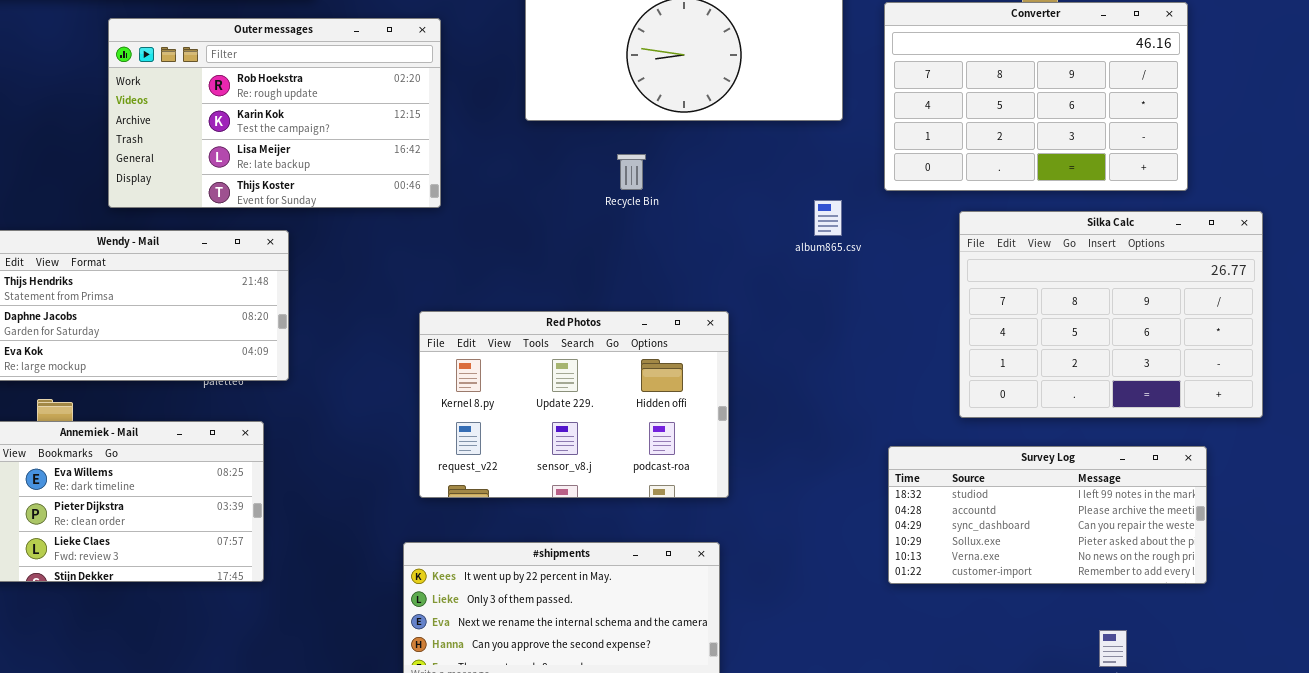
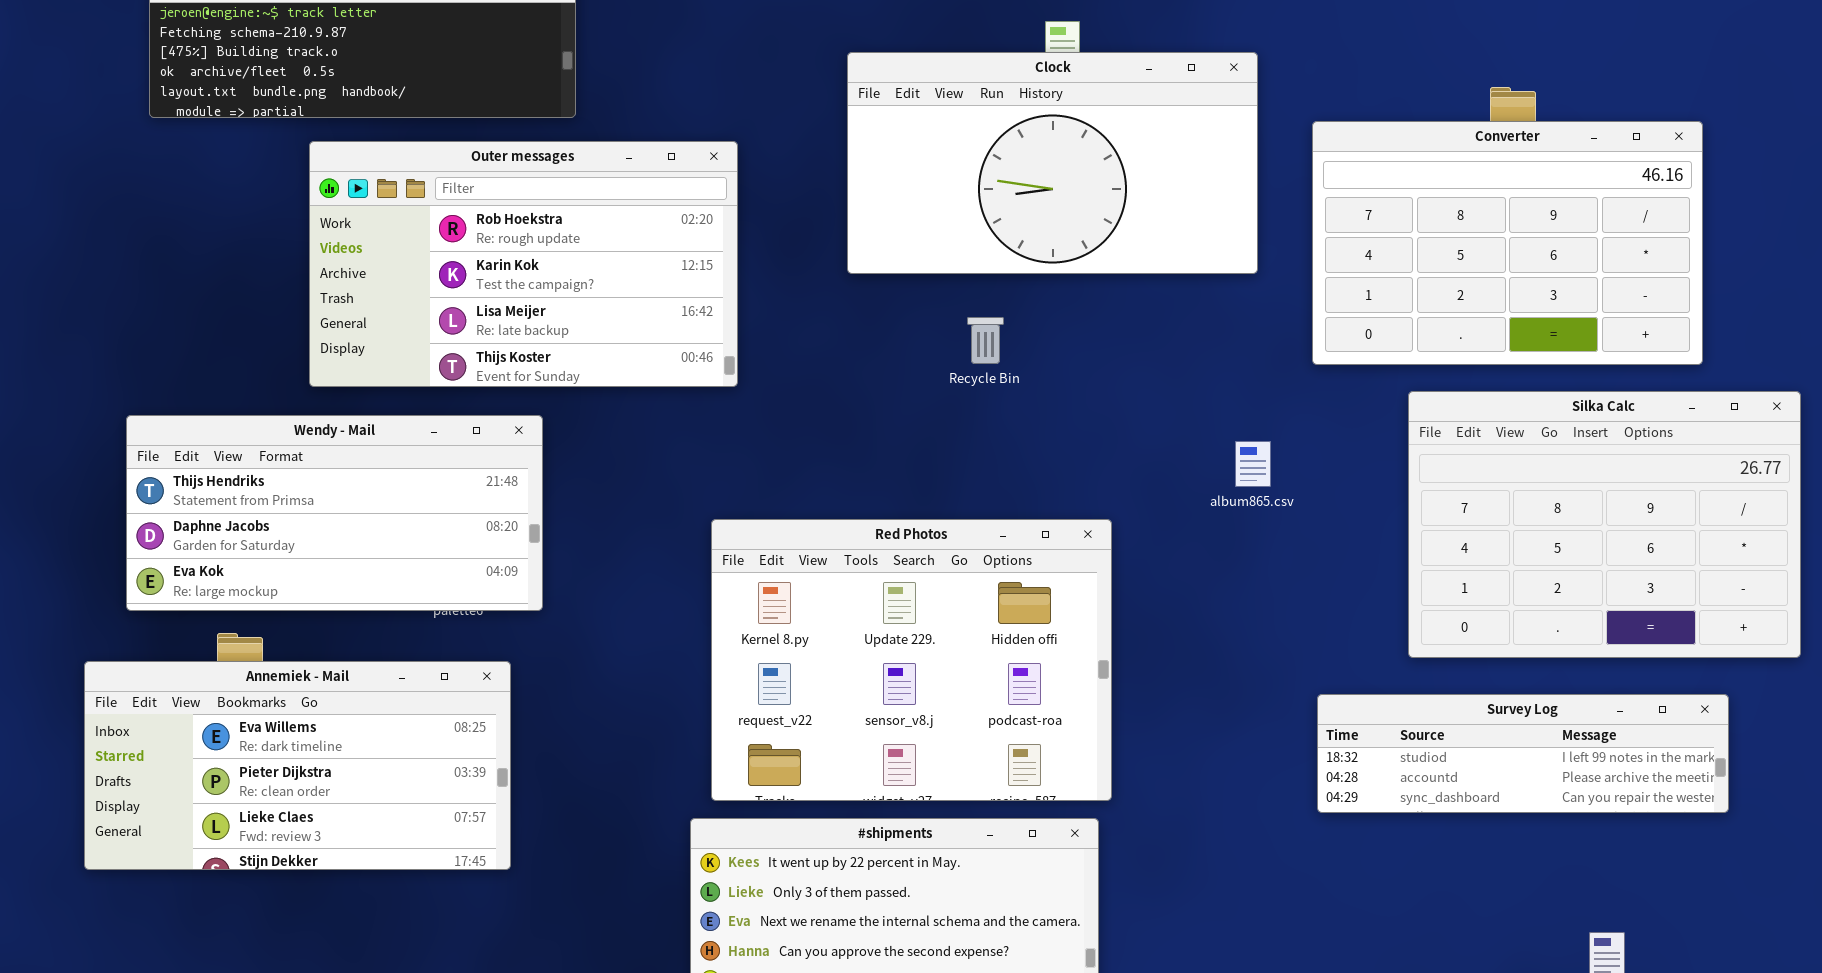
album865.csv: [814,200,842,236] -> [1235,441,1271,487], moved
Red Photos: [419,311,729,498] -> [711,519,1112,801], resized
Survey Log: [888,446,1207,584] -> [1317,694,1729,813], resized

